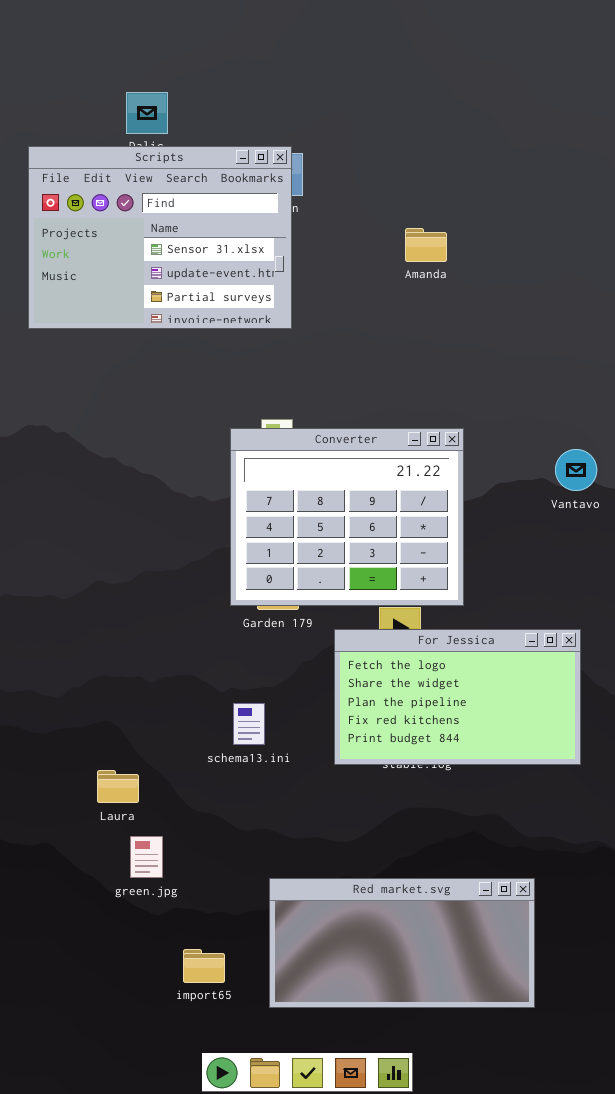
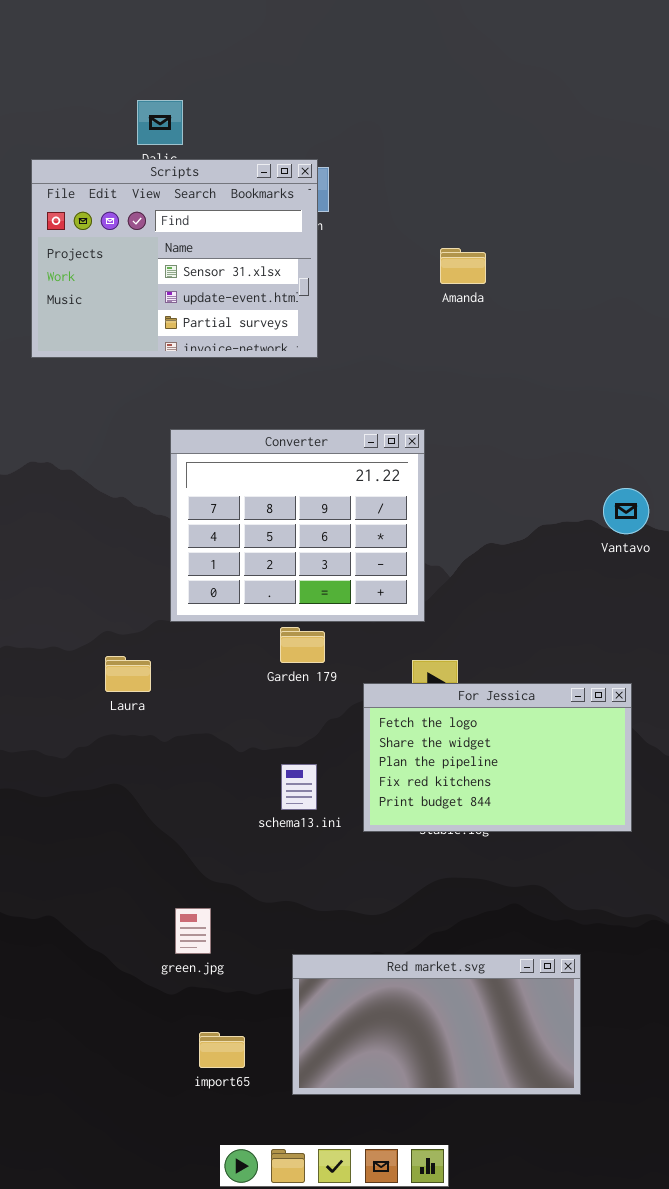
Converter: [230,428,464,606] -> [170,429,425,622], moved
schema13.ini: [233,703,265,745] -> [281,764,317,810], moved
Laura: [97,770,139,803] -> [105,656,151,692], moved
green.jpg: [130,836,163,878] -> [175,908,211,954], moved

